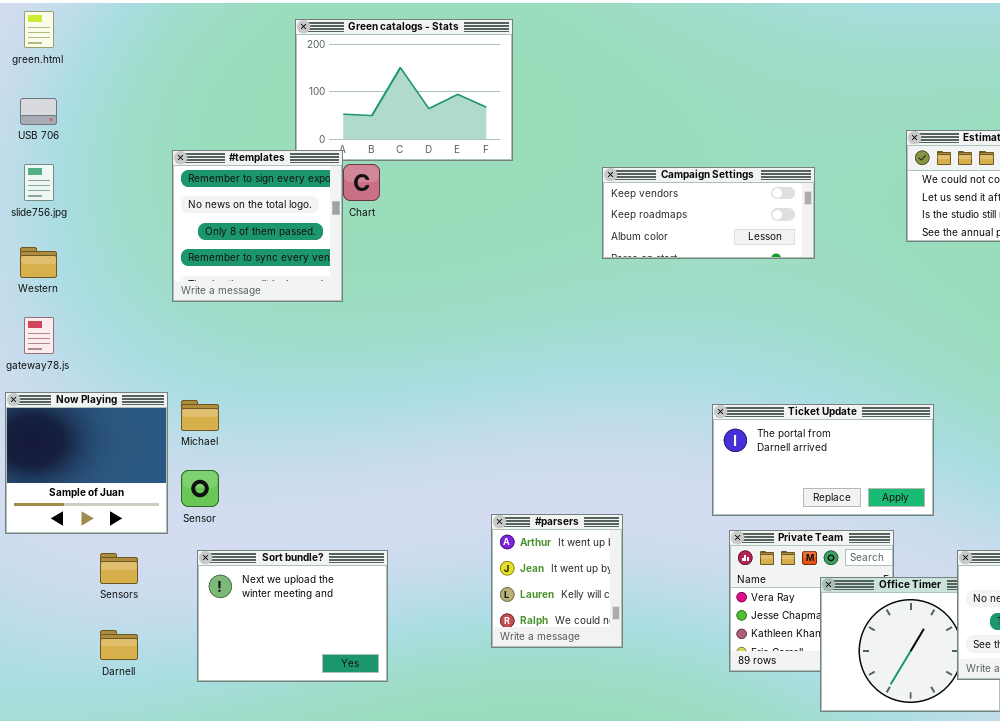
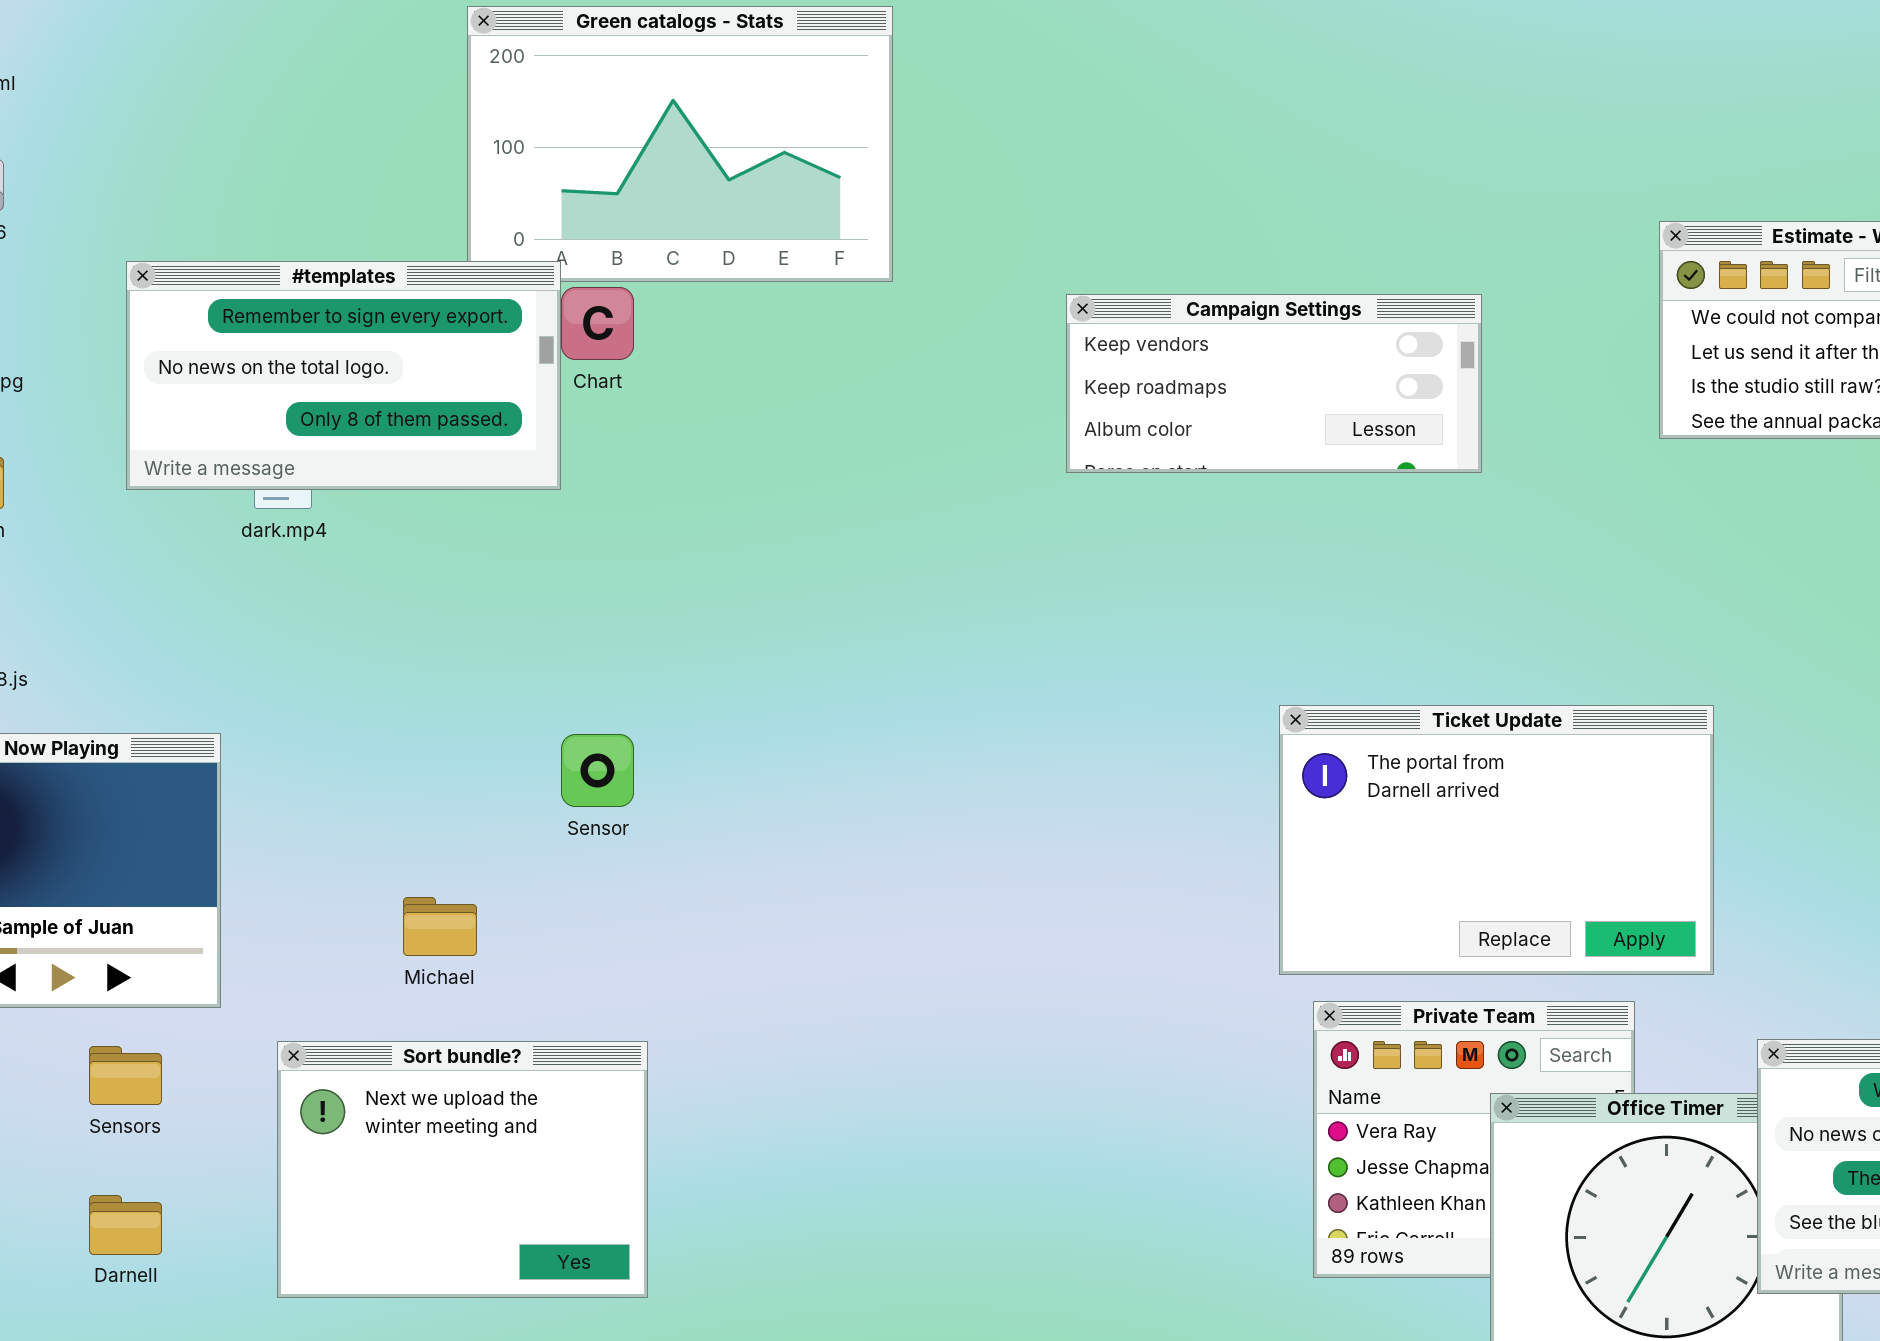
#templates: [172,150,343,302] -> [126,261,561,490], resized
Michael: [181,400,219,431] -> [403,897,477,956], moved
Ticket Update: [712,404,934,516] -> [1279,705,1714,975], resized
Sensor: [181,470,219,507] -> [561,734,634,807], moved
#parsers: [491,514,623,648] -> none, closed

